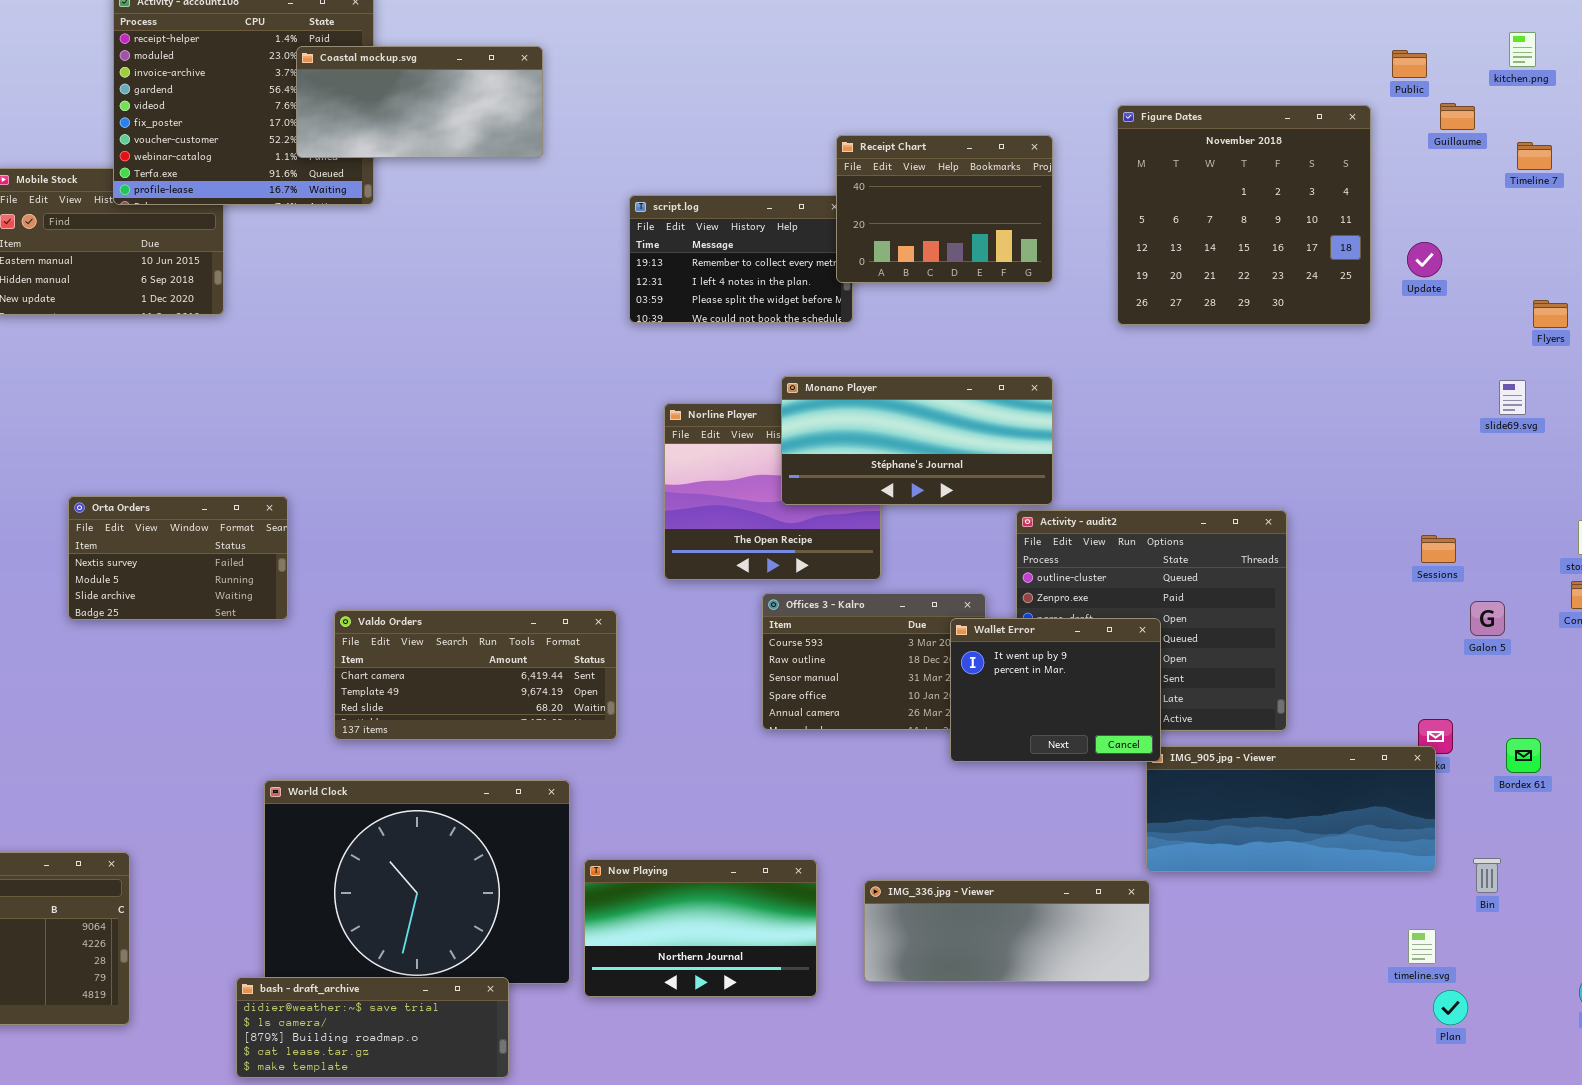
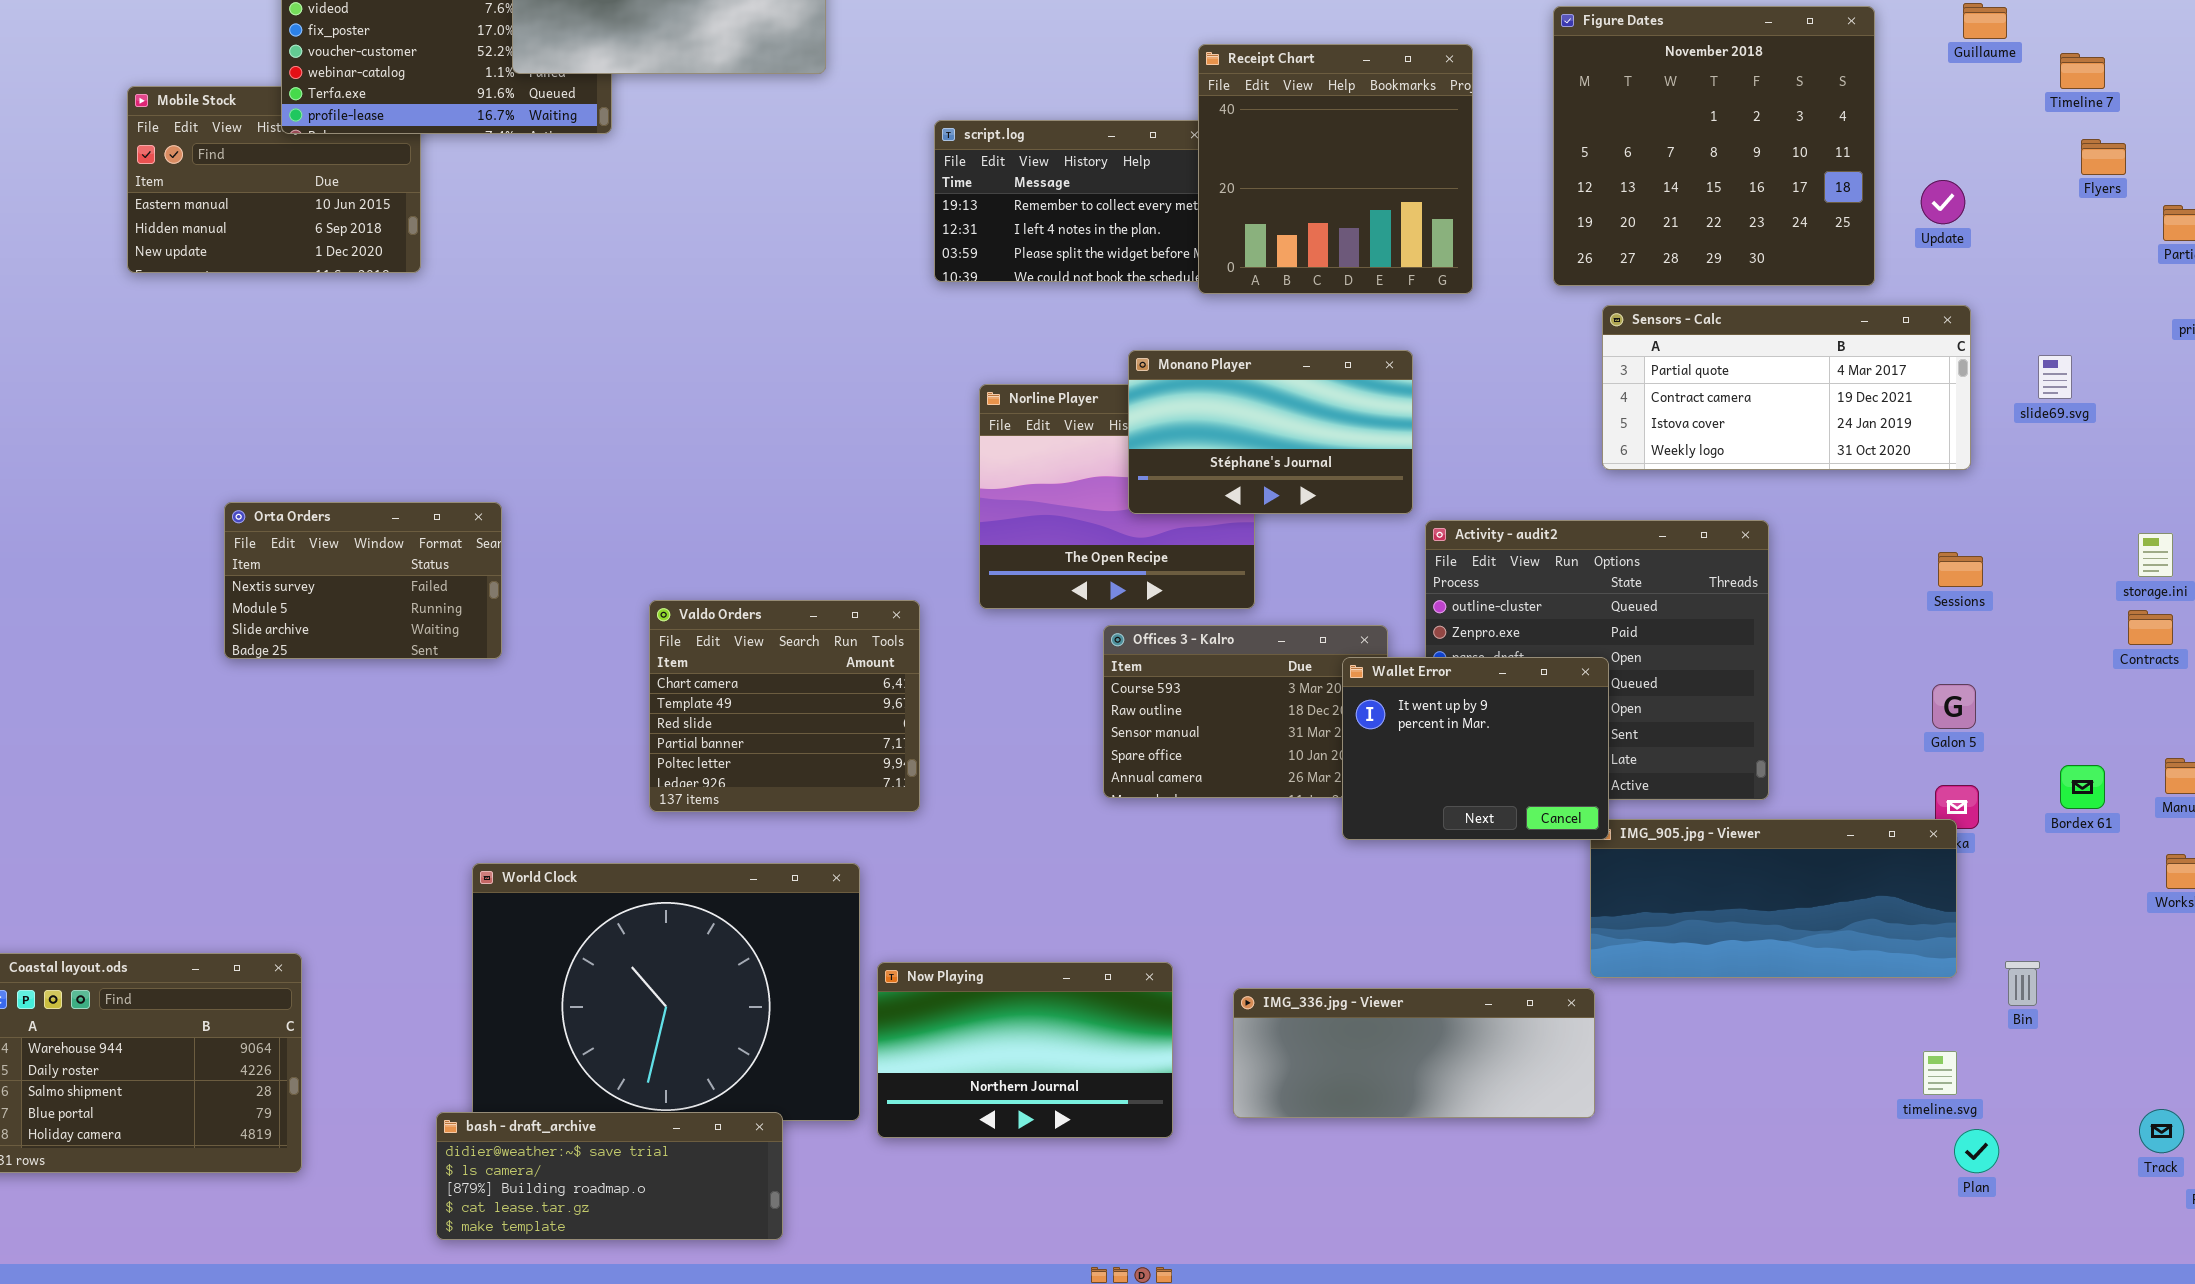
Receipt Chart: [836,135,1053,283] -> [1198,44,1473,294], resized
Flyers: [1533,300,1568,328] -> [2081,139,2126,175], moved
Sensors - Calc: none -> [1602,305,1971,470], opened
Monano Player: [781,376,1053,505] -> [1128,350,1413,514], resized
Galon 5: [1470,601,1505,636] -> [1932,684,1976,729], moved
Valdo Orders: [334,610,617,740] -> [649,600,920,812], resized
Bordex 61: [1506,738,1541,773] -> [2060,765,2105,809], moved

